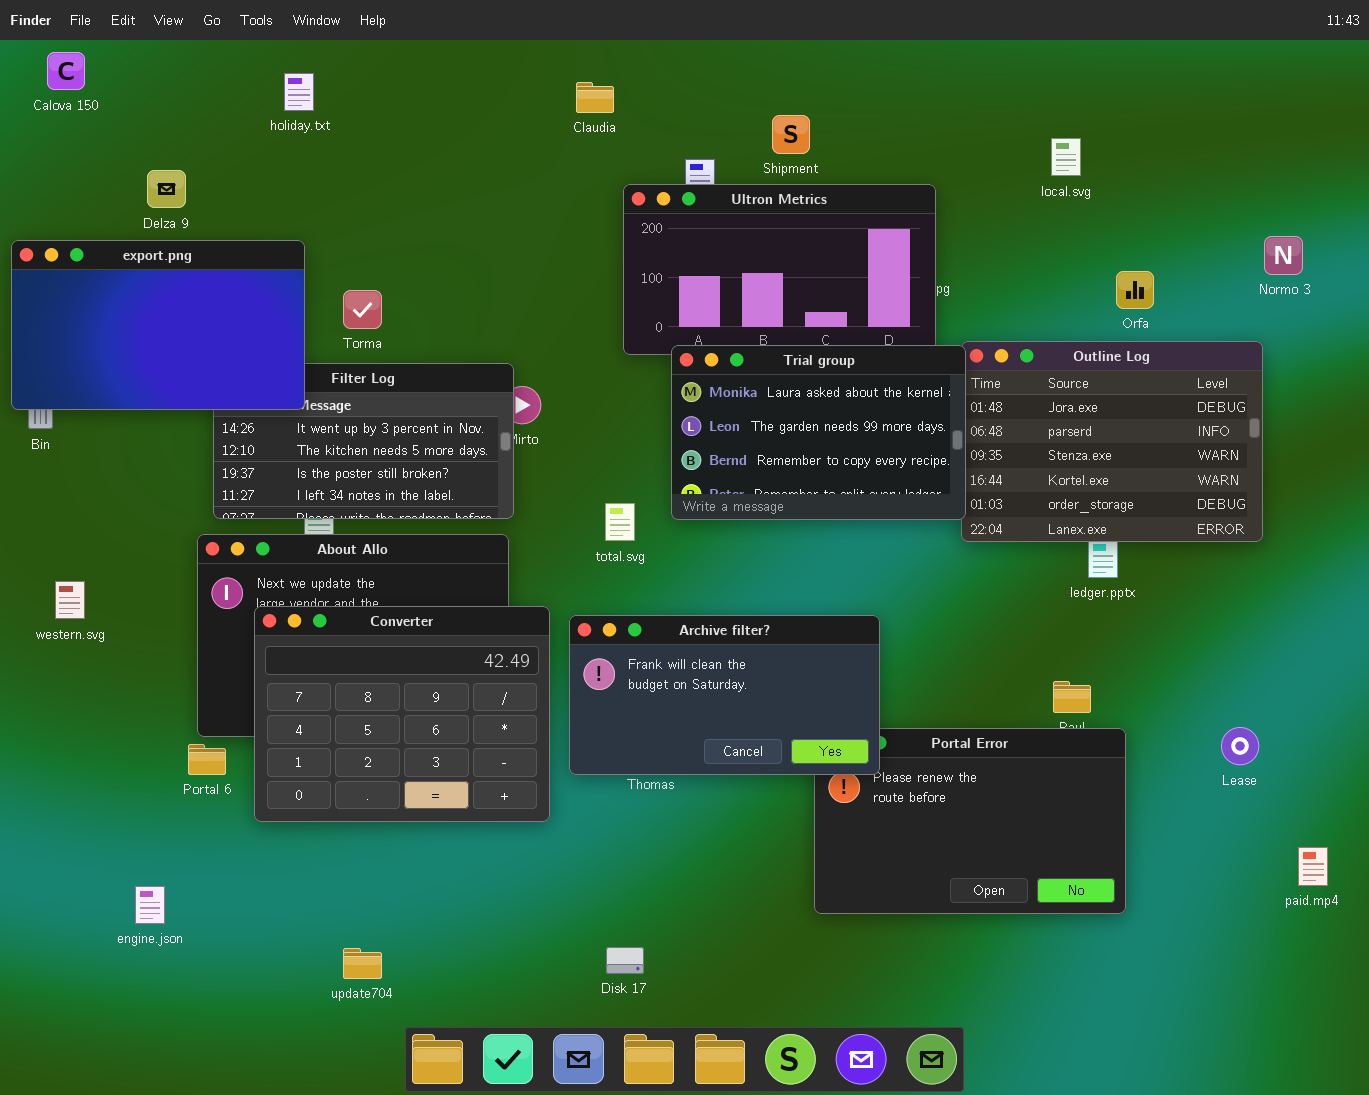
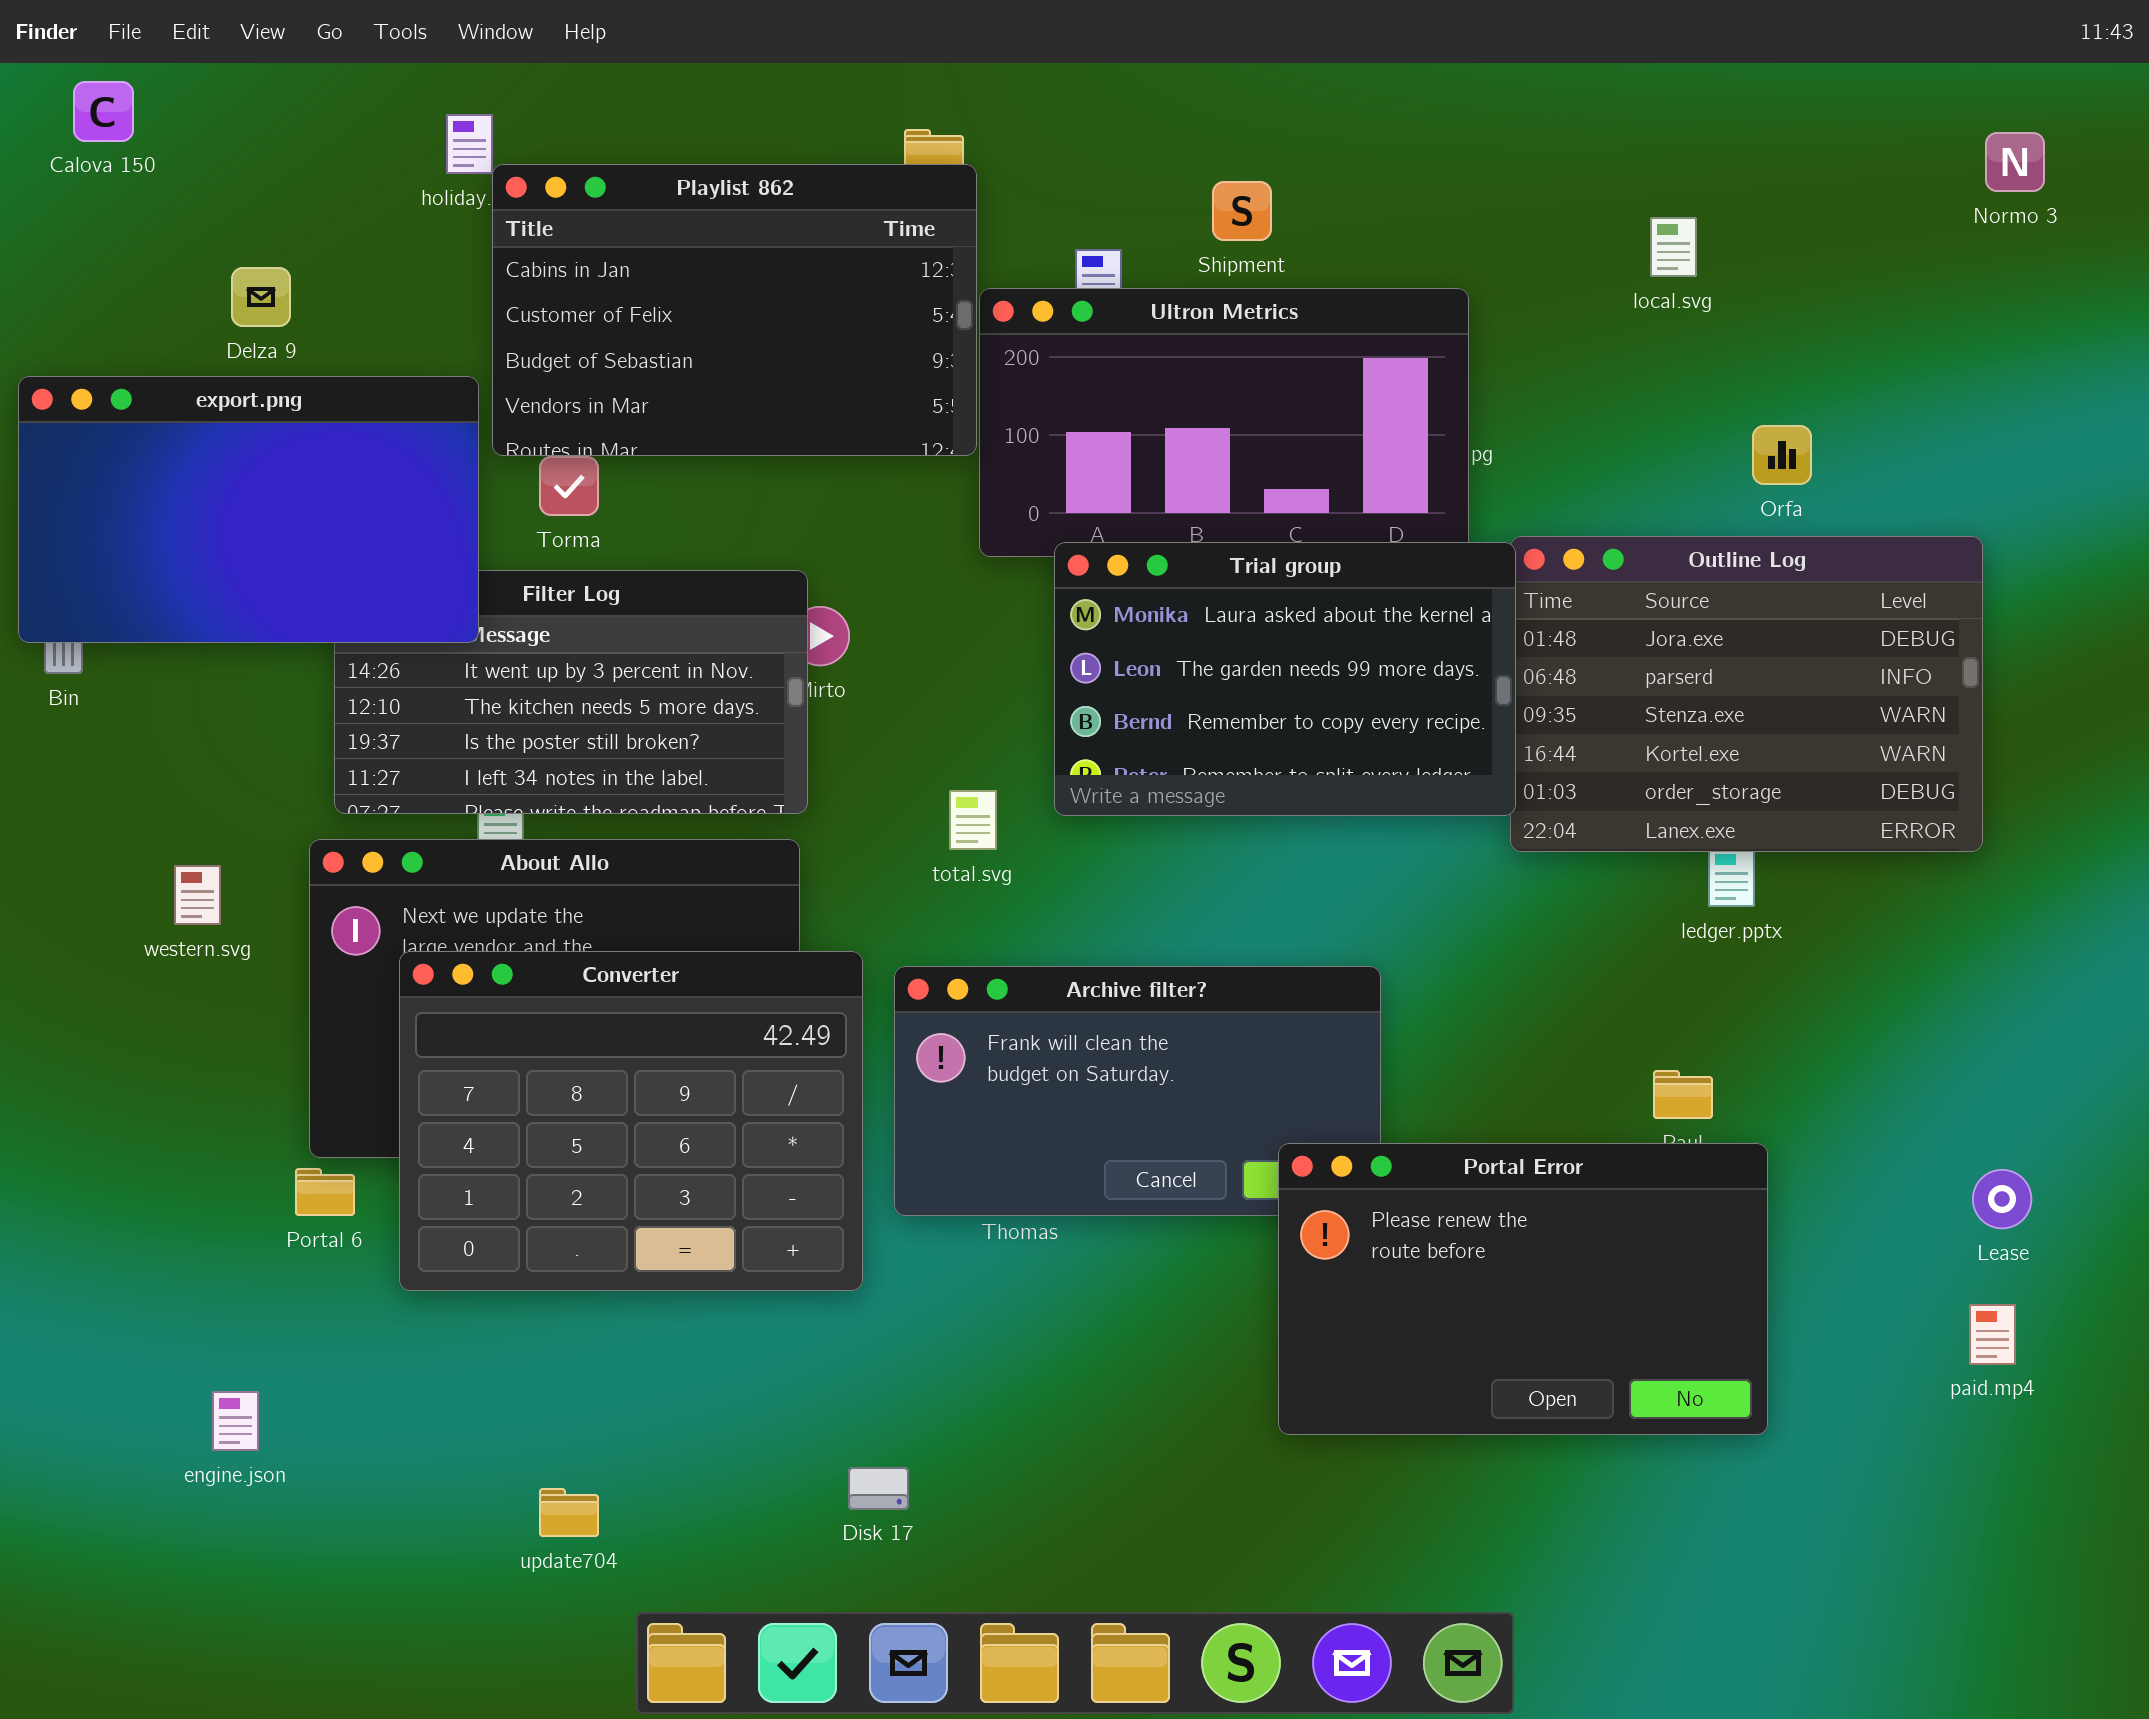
Playlist 862: none -> [492,164,977,456], opened
Normo 3: [1264,236,1303,275] -> [1985,132,2045,192], moved
western.svg: [55,581,85,619] -> [174,865,221,925], moved
Lease: [1221,727,1259,765] -> [1972,1169,2032,1229], moved
Portal Error: [814,728,1126,914] -> [1278,1143,1768,1435], raised
paid.mp4: [1298,847,1328,886] -> [1969,1304,2016,1365], moved
Disk 17: [606,947,644,974] -> [848,1467,909,1510], moved

